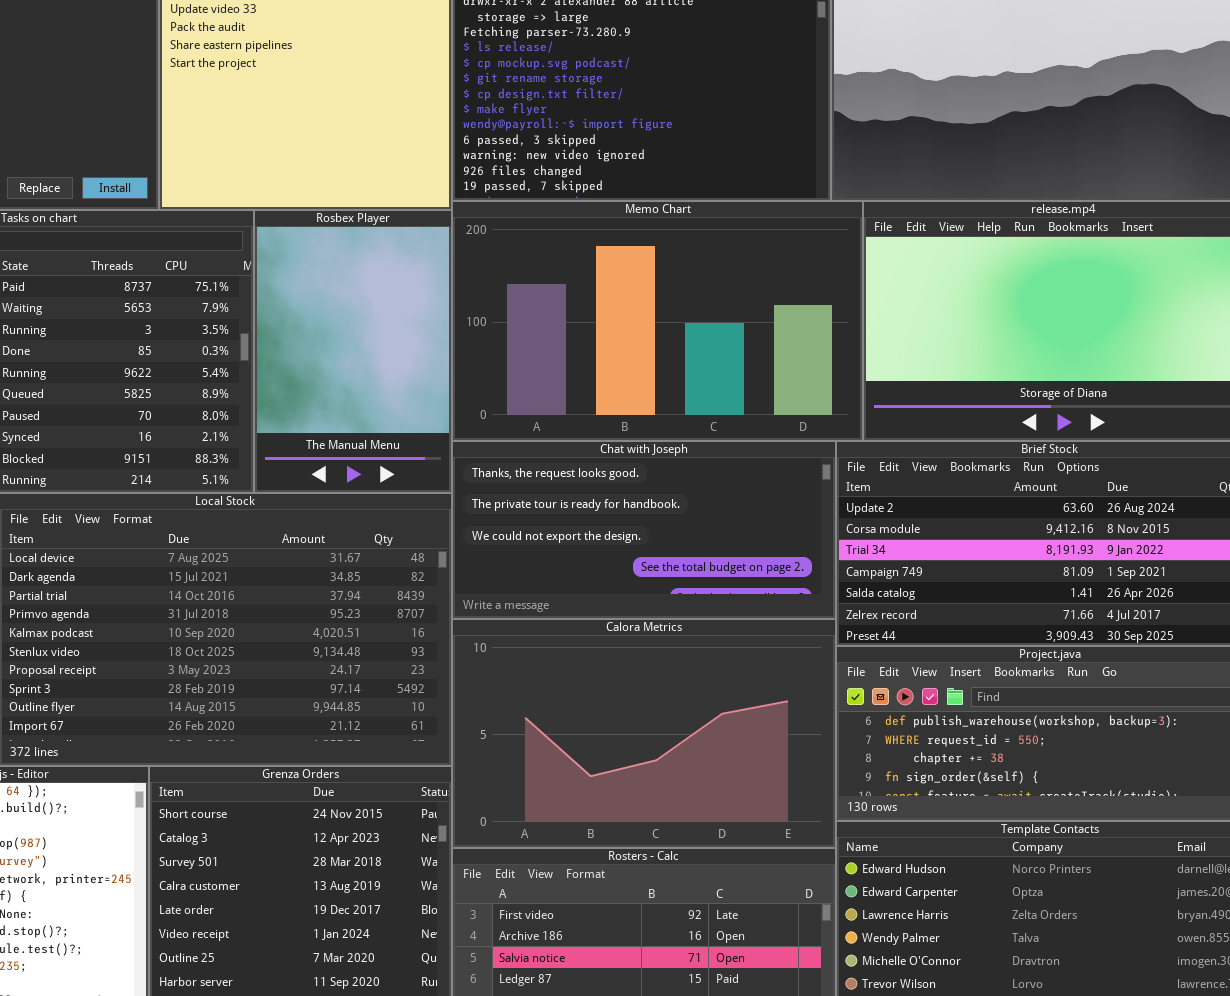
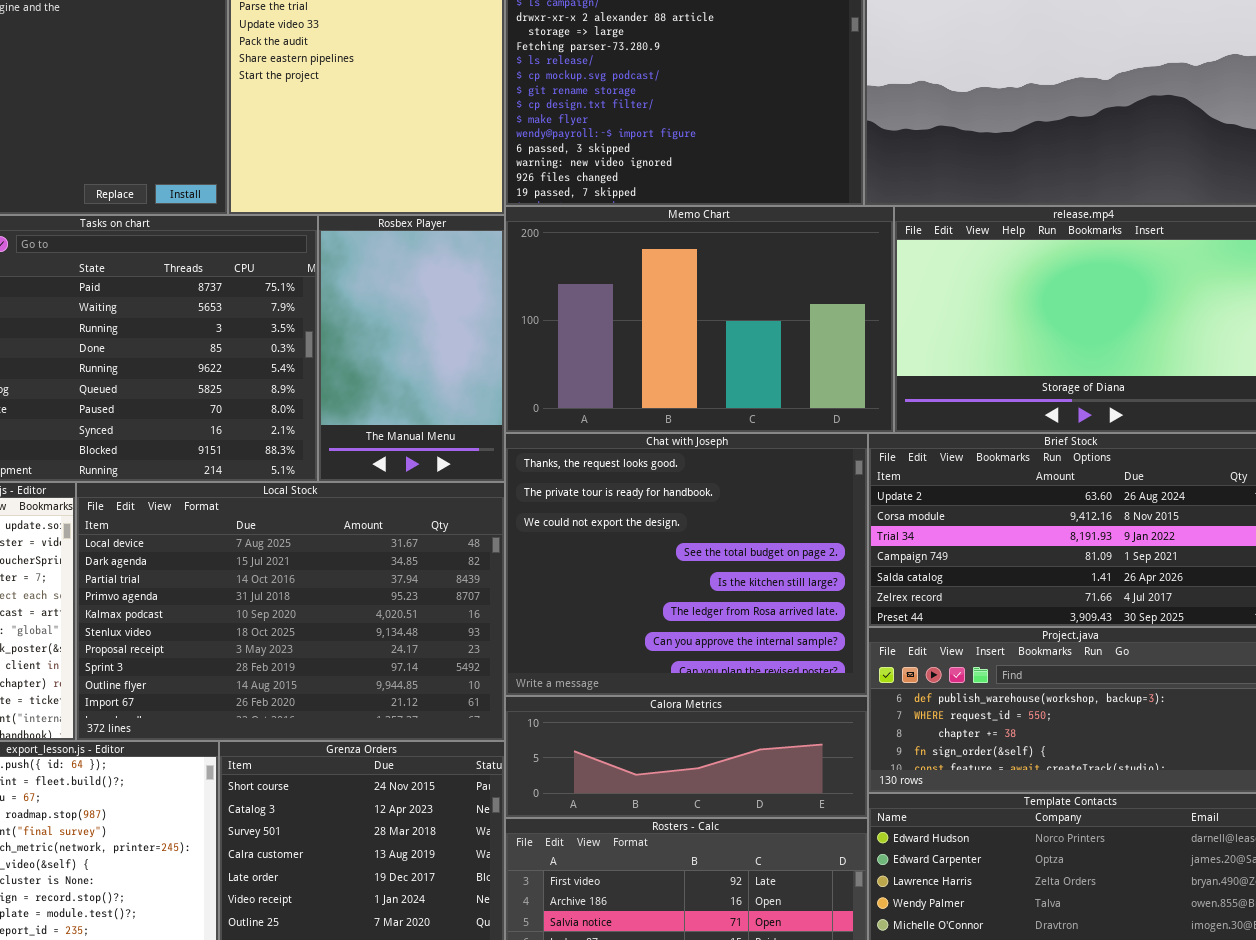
Chat with Joseph: [452,441,836,619] -> [505,433,868,696], resized
Calora Metrics: [452,619,836,848] -> [505,696,868,818], resized

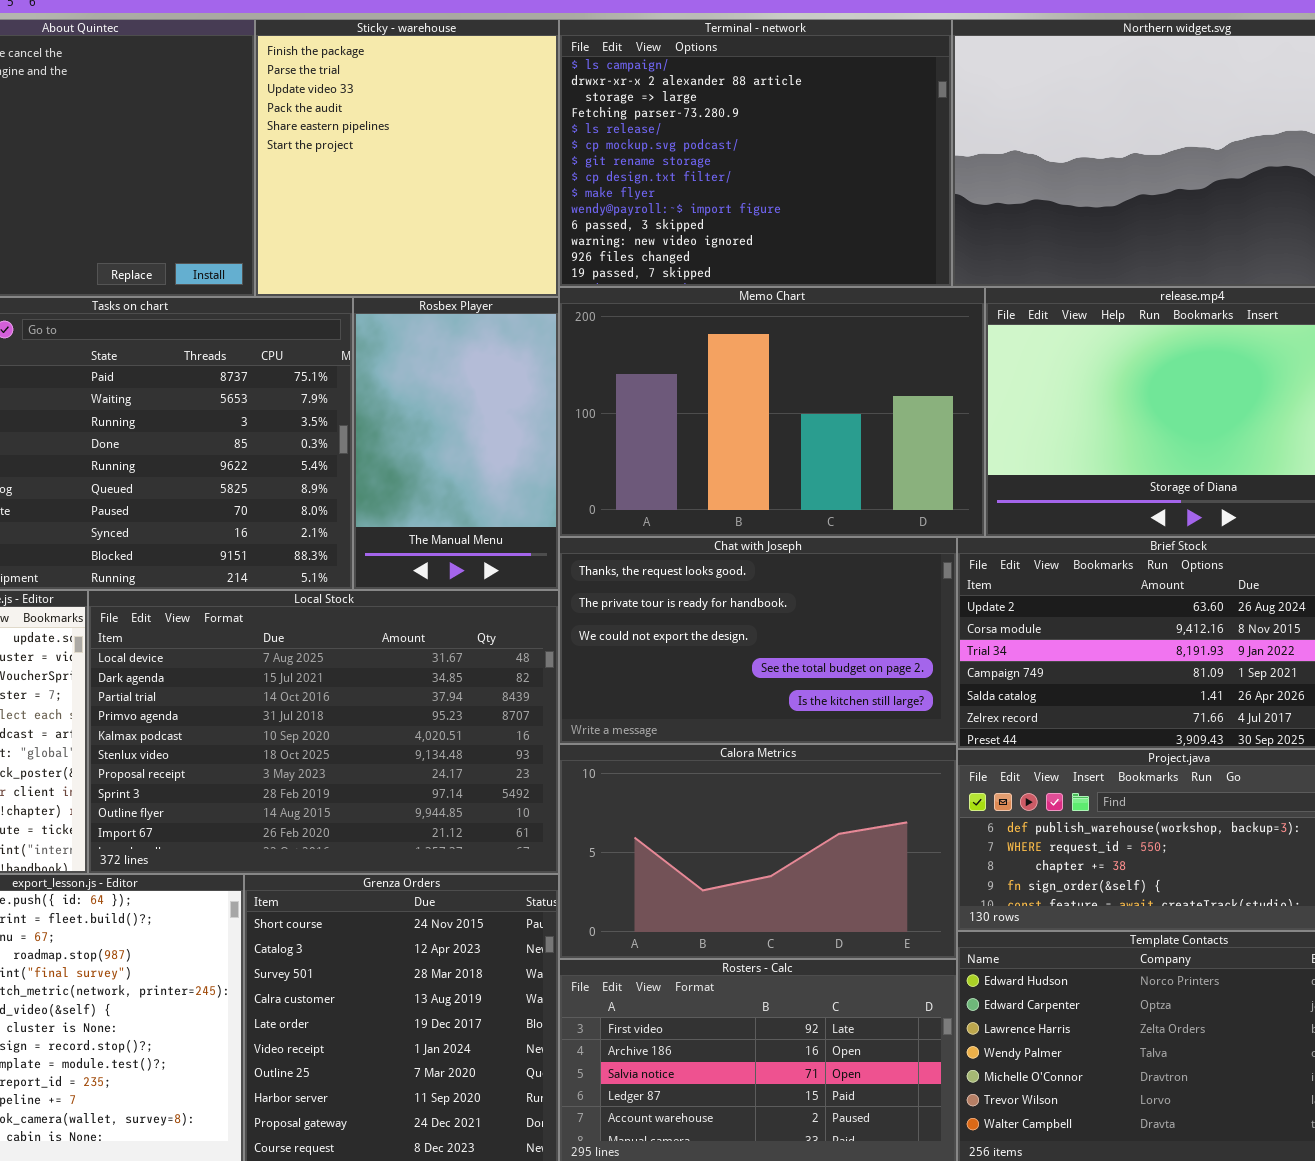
Chat with Joseph: [505,433,868,696] -> [559,537,957,744], resized
Calora Metrics: [505,696,868,818] -> [559,744,957,959], resized

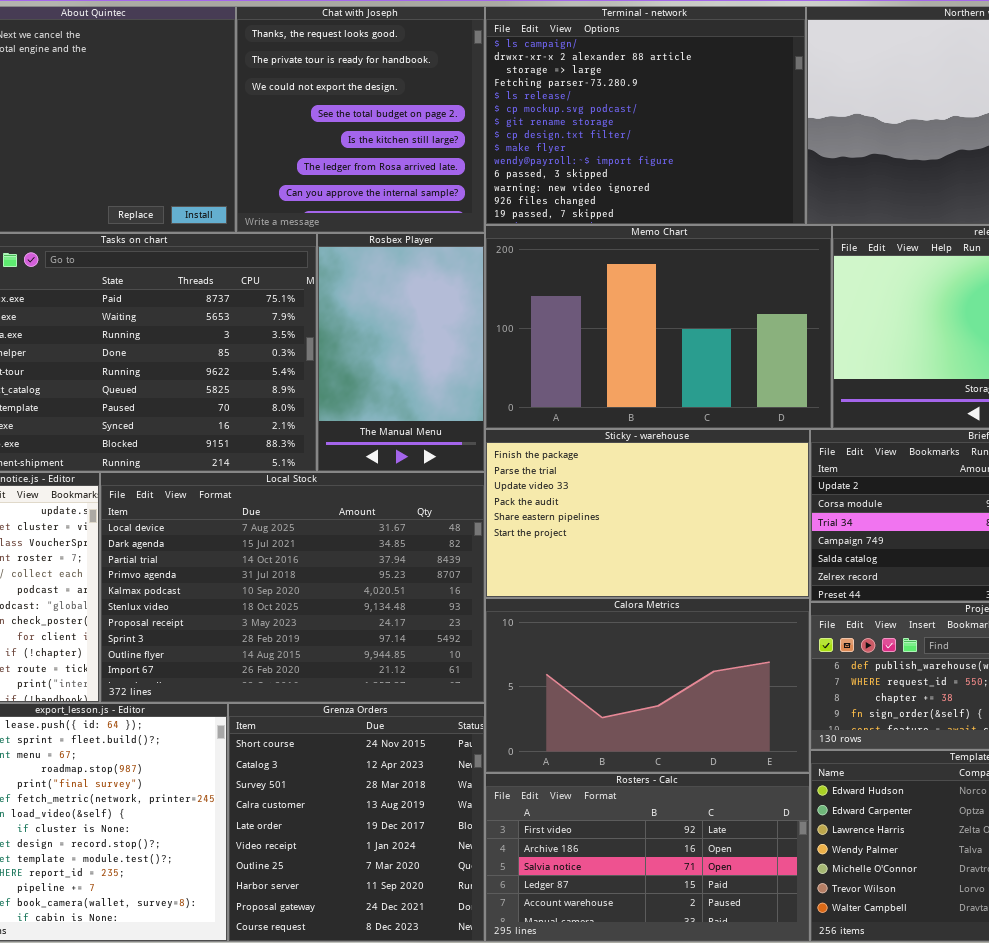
Sticky - warehouse: [255,19,559,297] -> [485,429,810,598], moved, resized
Chat with Joseph: [559,537,957,744] -> [236,6,485,233], moved, resized

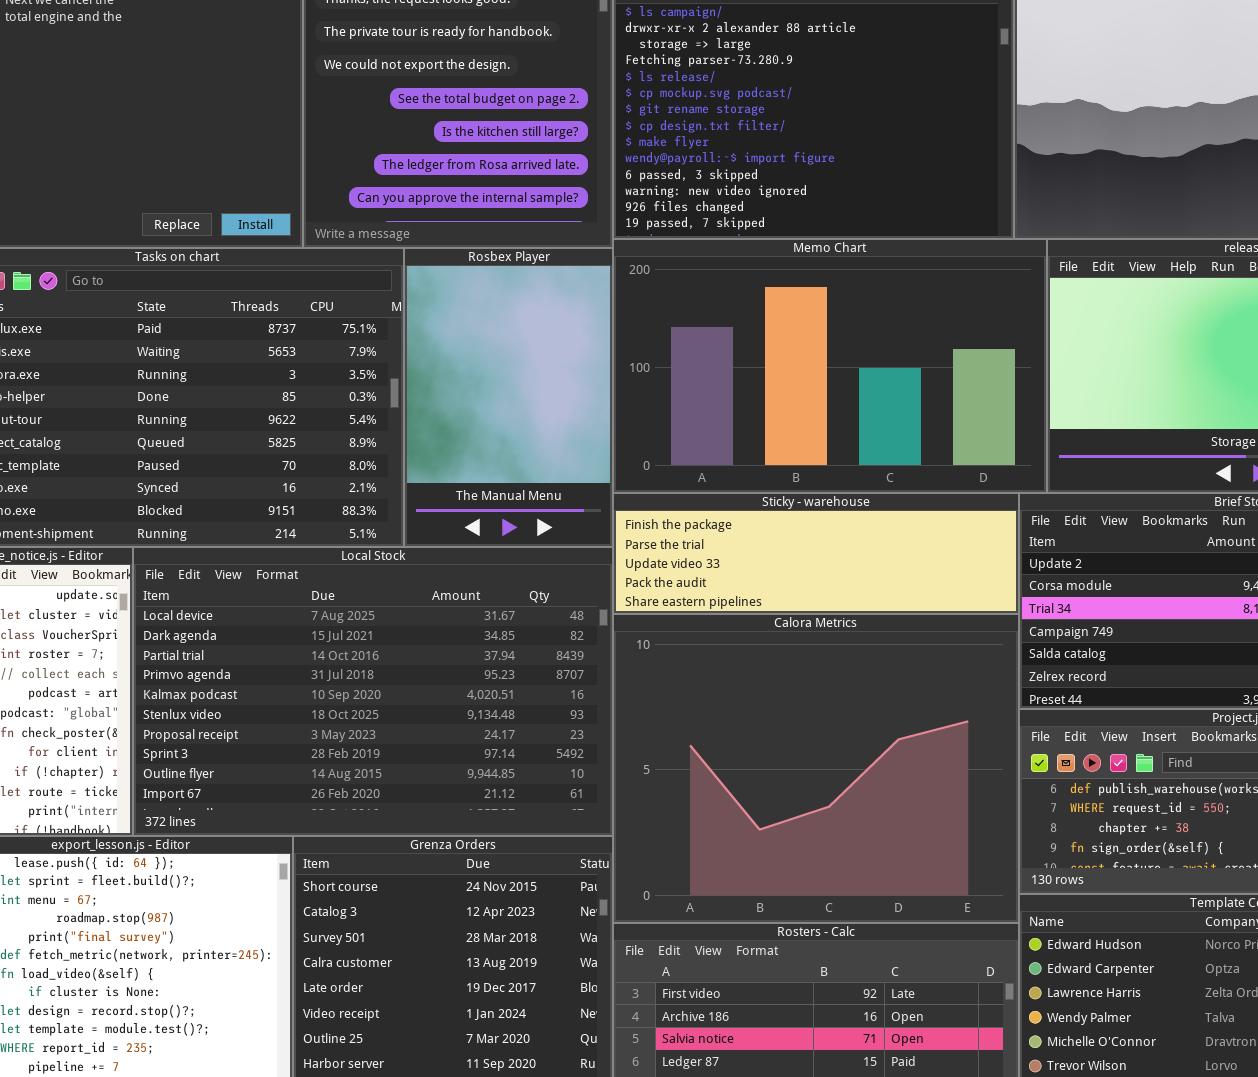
Sticky - warehouse: [485,429,810,598] -> [613,493,1019,614], resized
Calora Metrics: [485,598,810,773] -> [613,614,1019,923], resized

